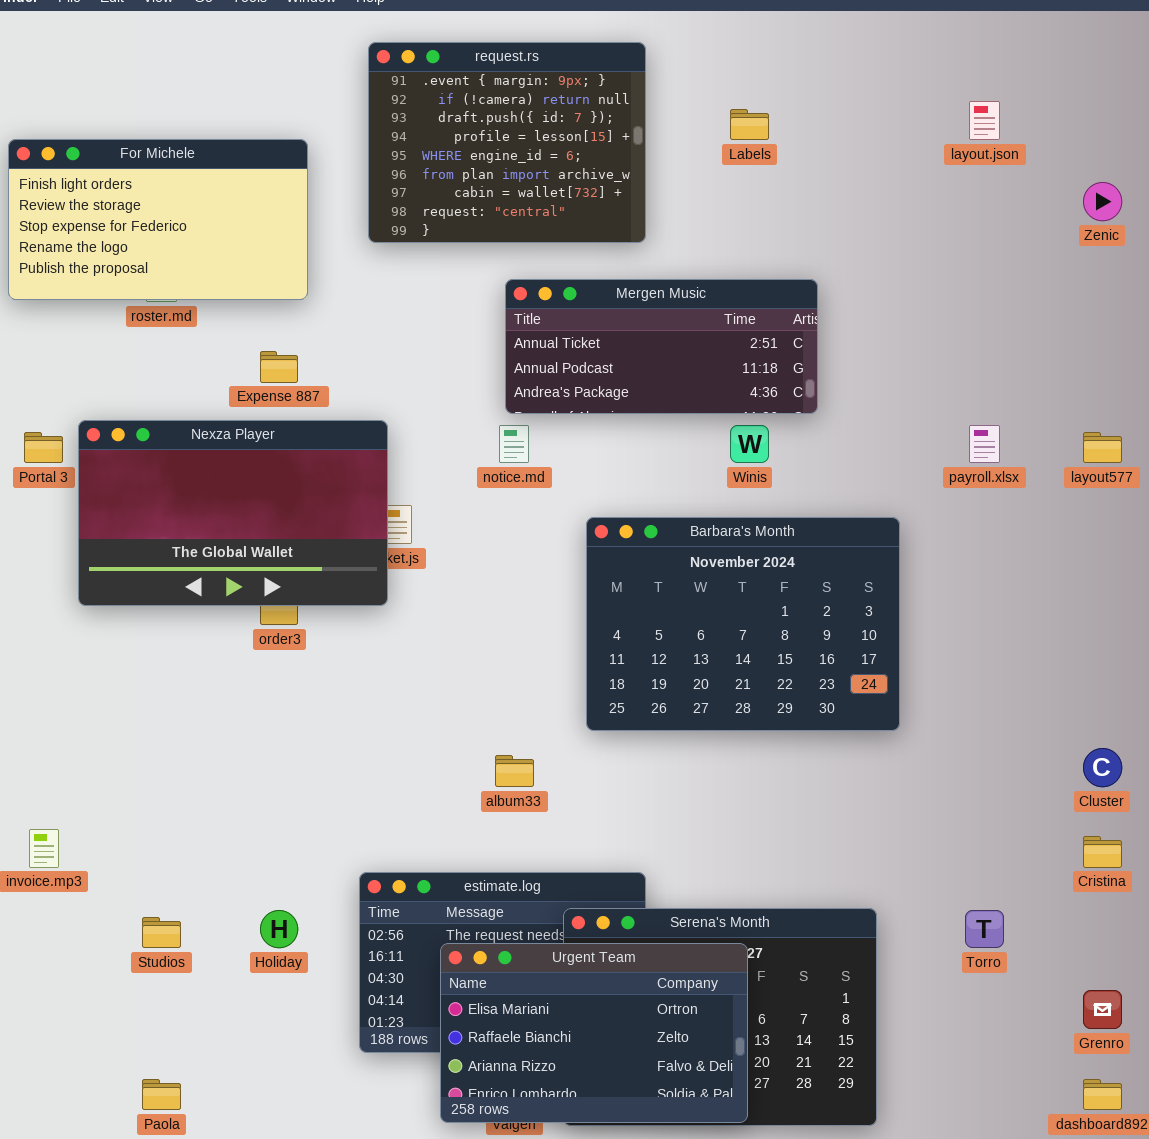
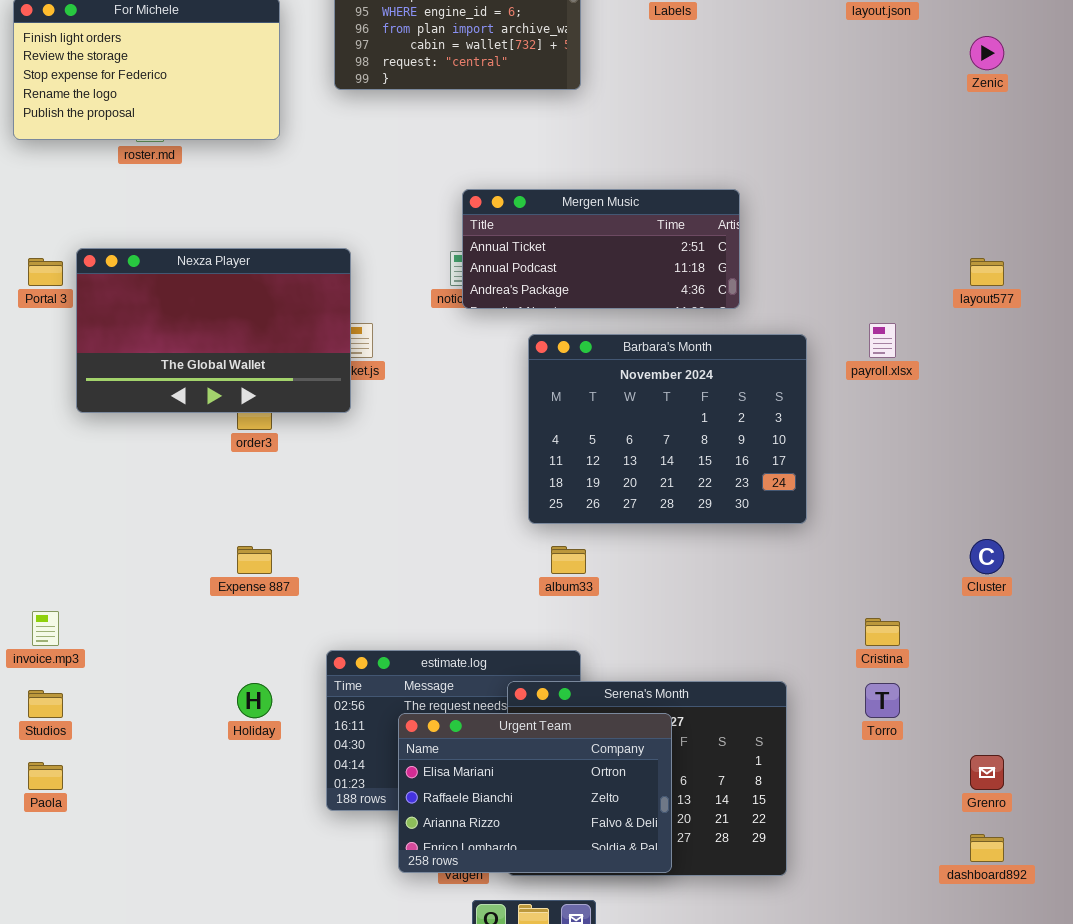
Mergen Music: [505,279,818,414] -> [462,189,740,309], moved
Expense 887: [260,351,298,383] -> [237,546,272,574], moved
payroll.xlsx: [969,425,1000,463] -> [869,323,896,358], moved
album33: [495,755,534,787] -> [551,546,586,574], moved
Cristina: [1083,836,1122,868] -> [865,618,900,646], moved
Studios: [142,917,181,948] -> [28,690,63,718], moved
Paola: [142,1079,181,1110] -> [28,762,63,790], moved

